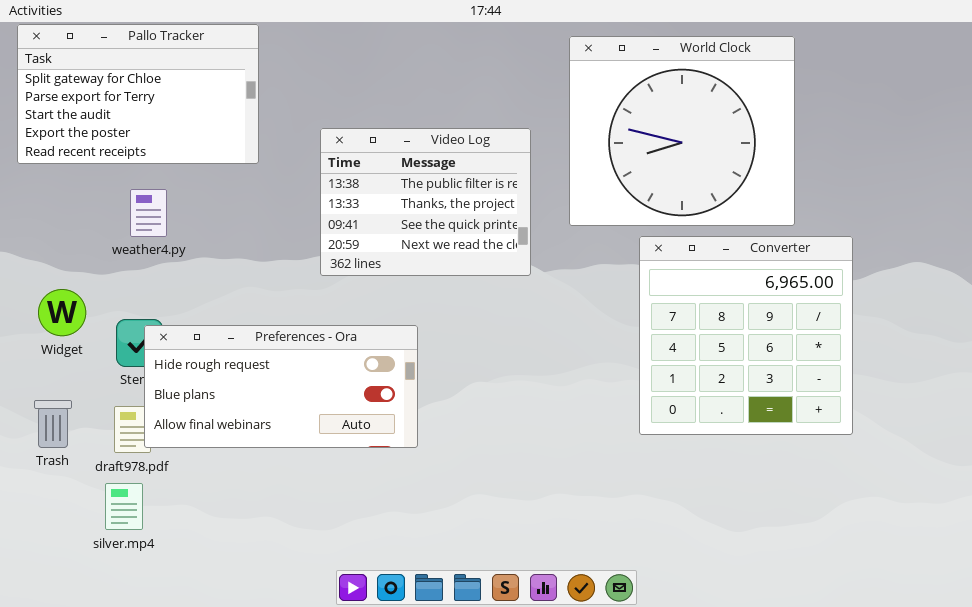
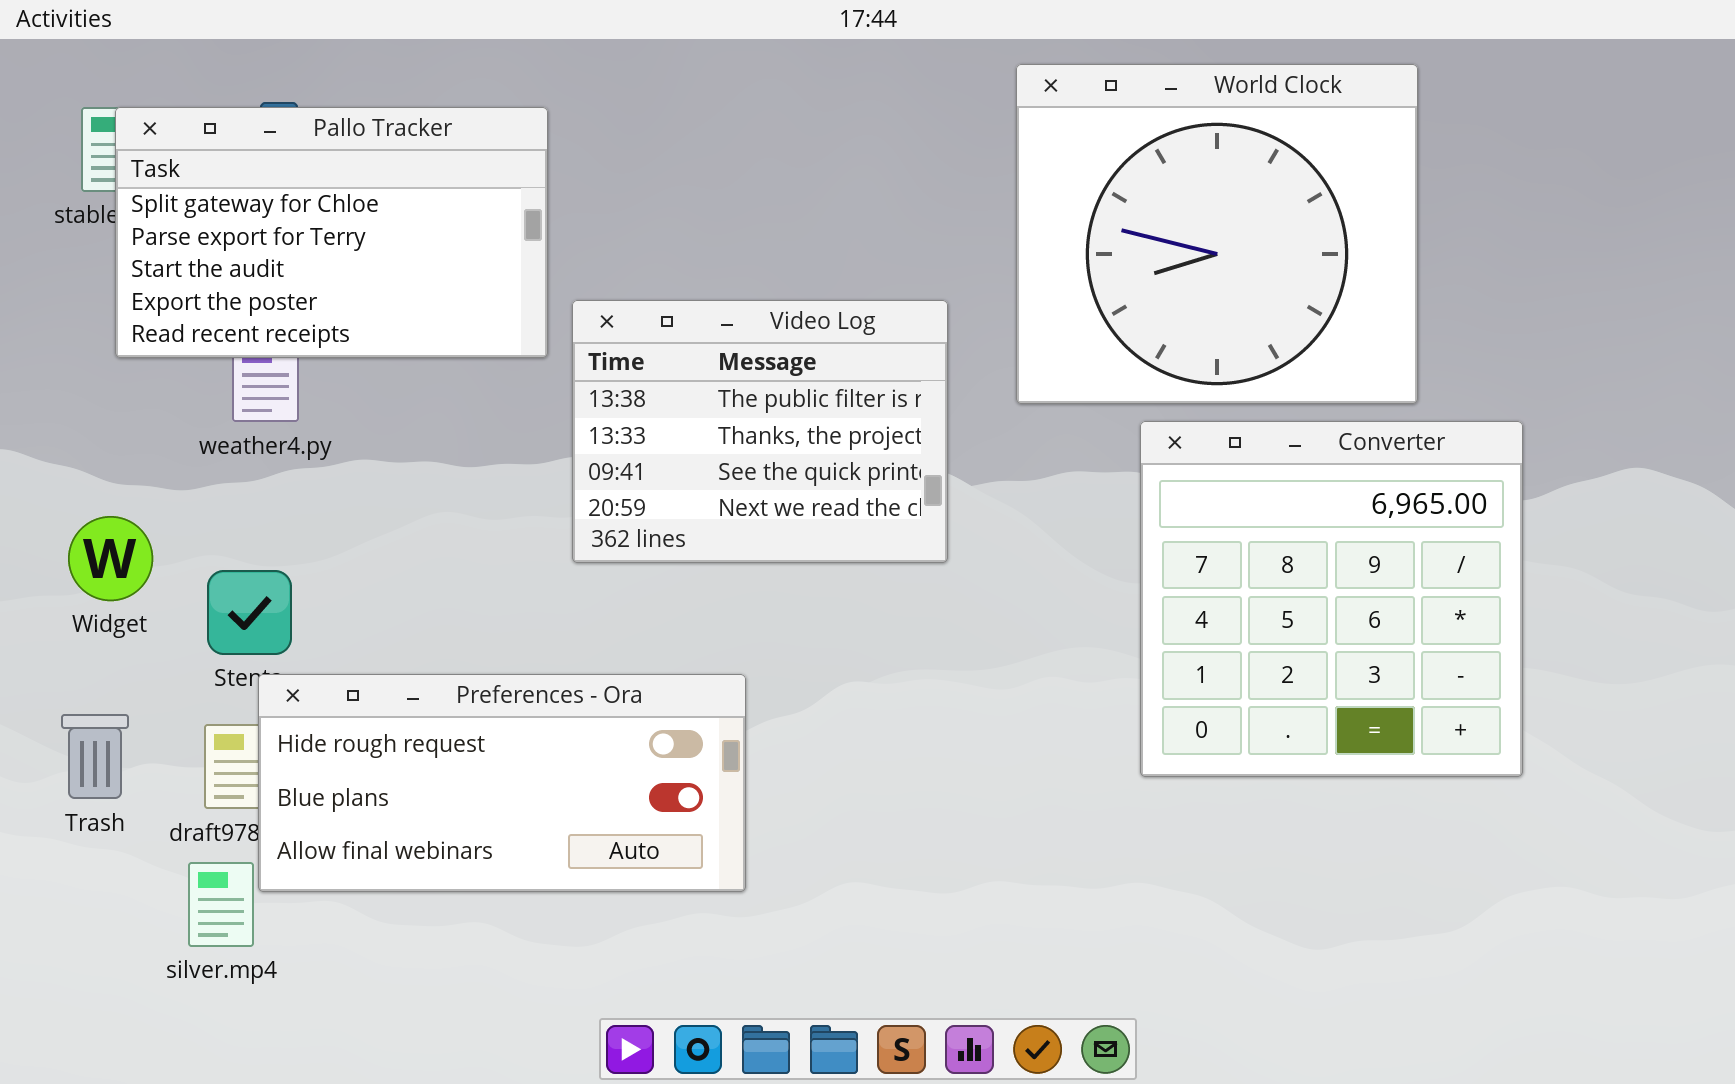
Pallo Tracker: [17,24,259,164] -> [115,107,548,358], moved
Video Log: [320,128,531,276] -> [572,300,948,563], moved
Preferences - Ora: [144,325,418,448] -> [258,674,746,892], moved

